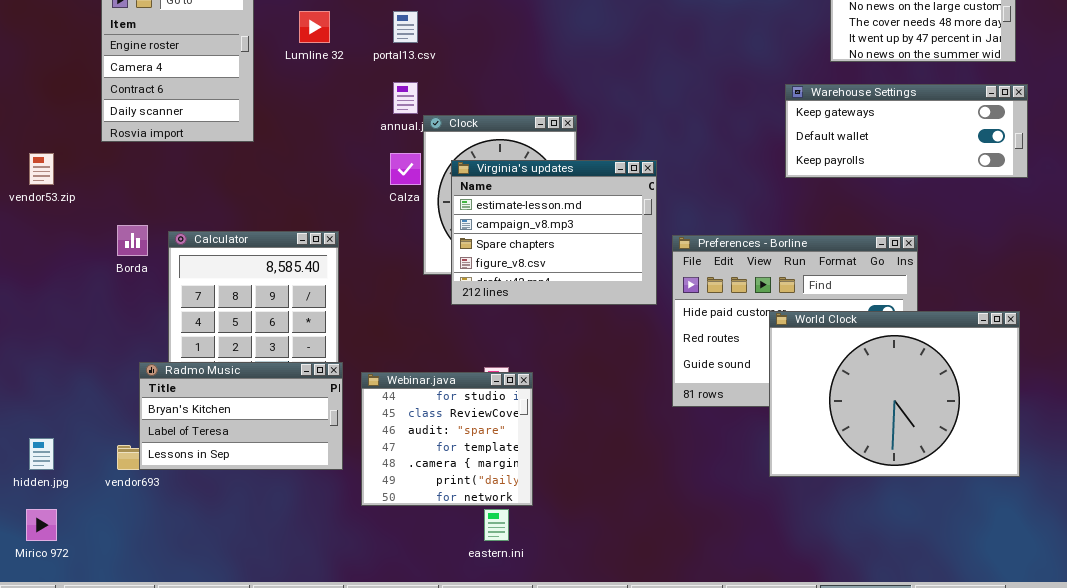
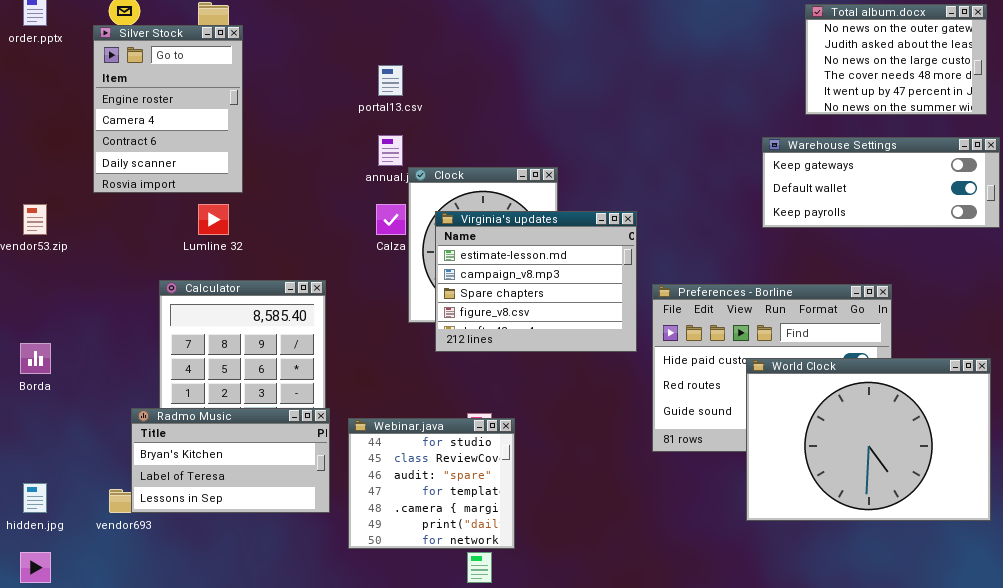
Lumline 32: [299,11,330,43] -> [198,204,229,235], moved
Borda: [117,225,148,256] -> [20,343,51,374], moved

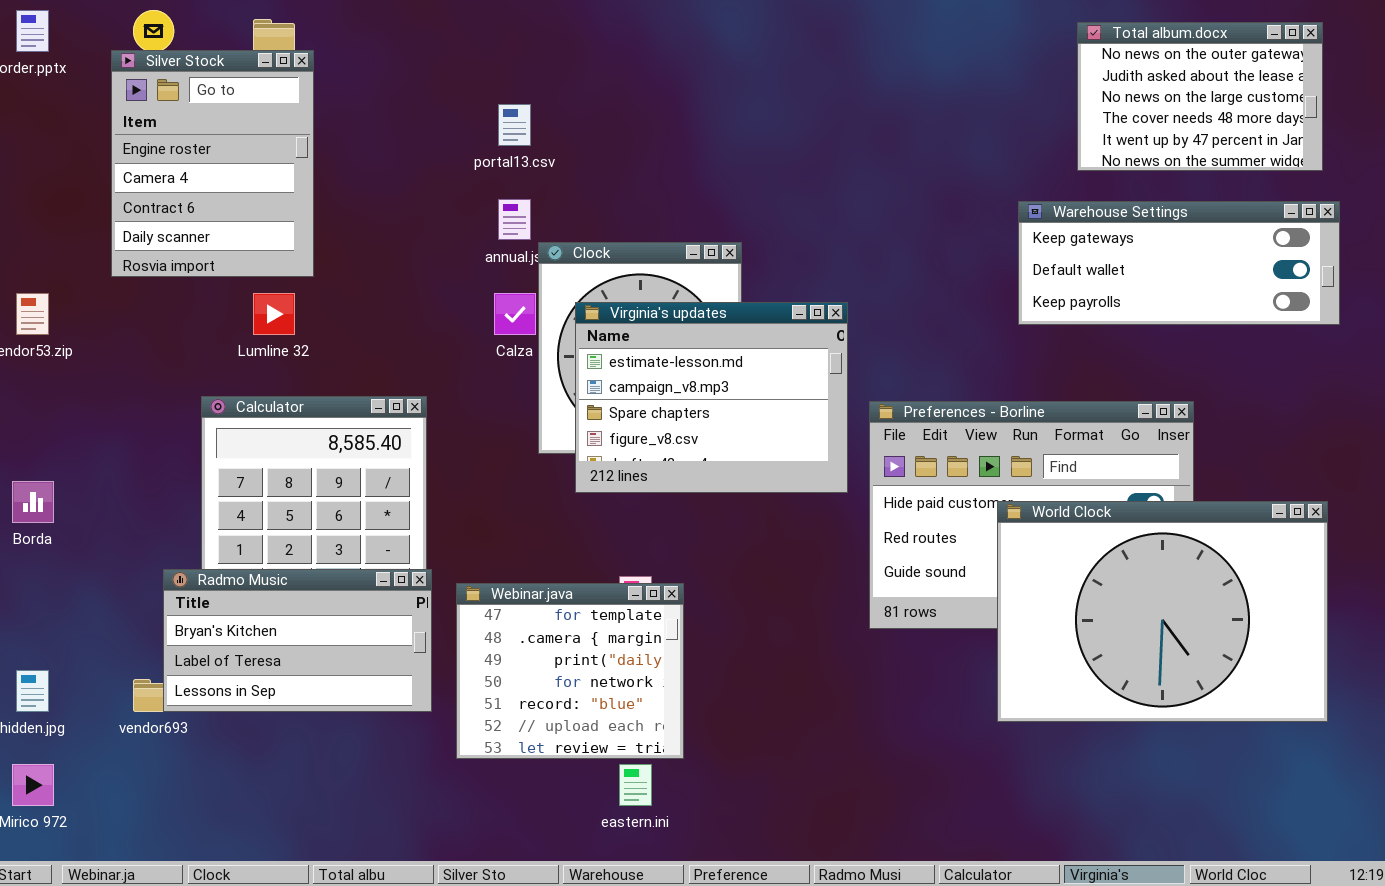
Webinar.java: [348,418,515,549] -> [456,583,684,759], scrolled down 3 rows

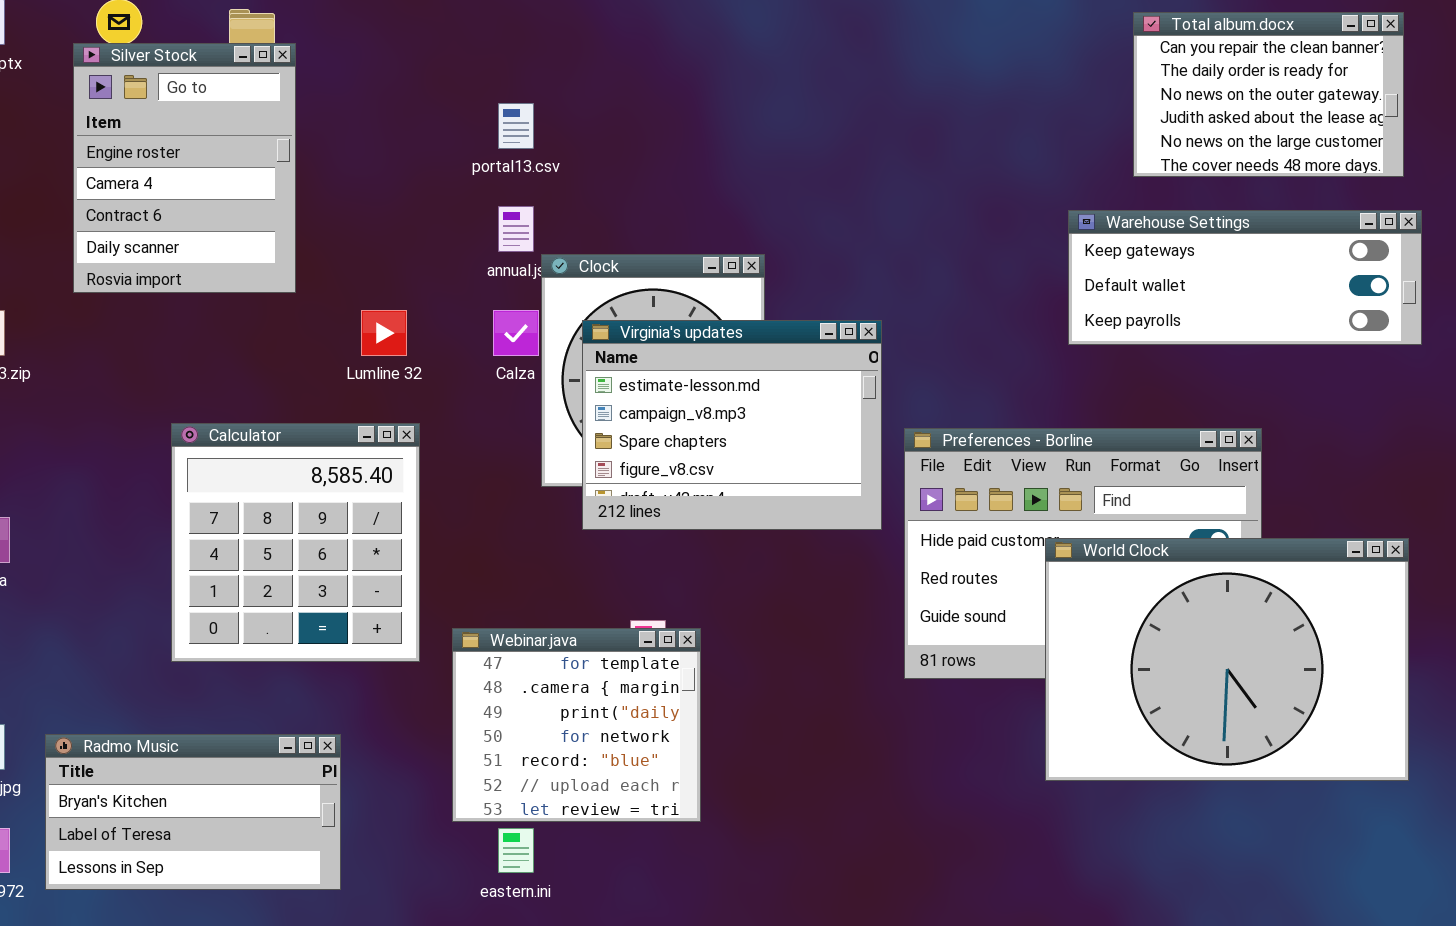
Total album.docx: [1077,22,1323,171] -> [1133,12,1404,177], scrolled up 2 rows
Lumline 32: [253,293,295,335] -> [361,310,407,356], moved
Radmo Music: [163,569,432,712] -> [45,734,341,890], moved
eastern.ini: [619,764,652,806] -> [498,828,534,873], moved

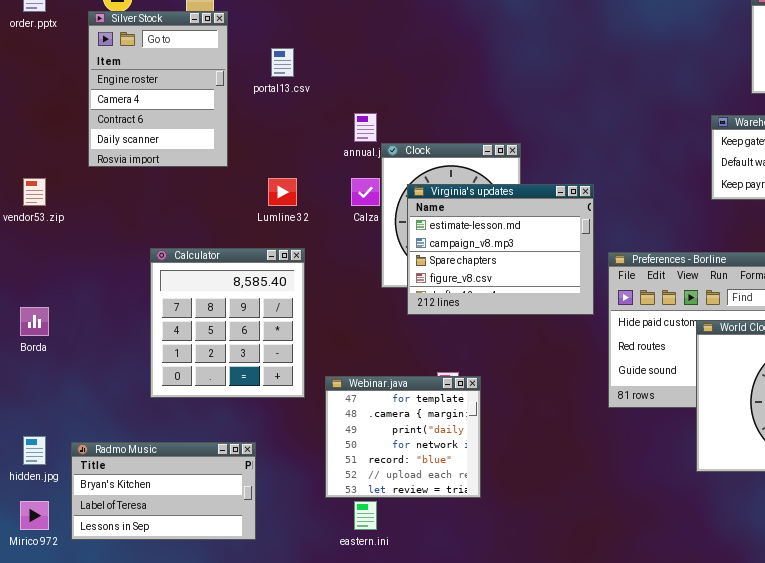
portal13.csv: [498,103,534,149] -> [271,48,294,77], moved

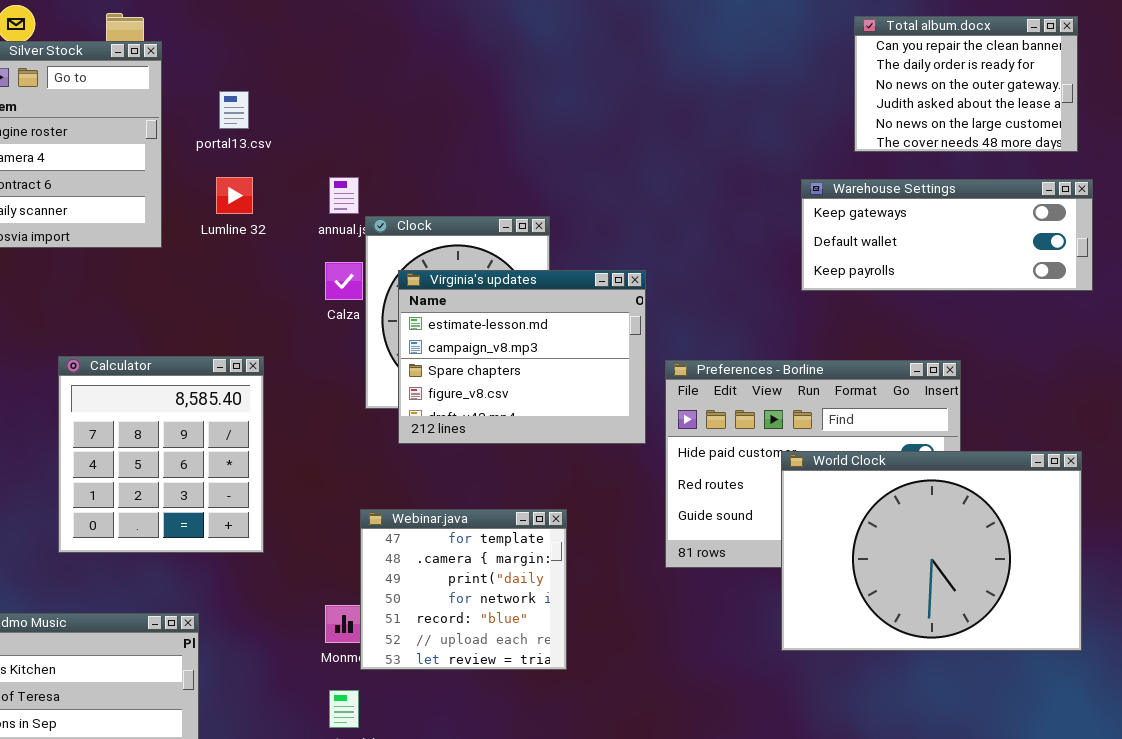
Lumline 32: [268,178,297,206] -> [216,177,253,214], moved
Webinar.java: [325,376,481,498] -> [360,509,567,670], moved

